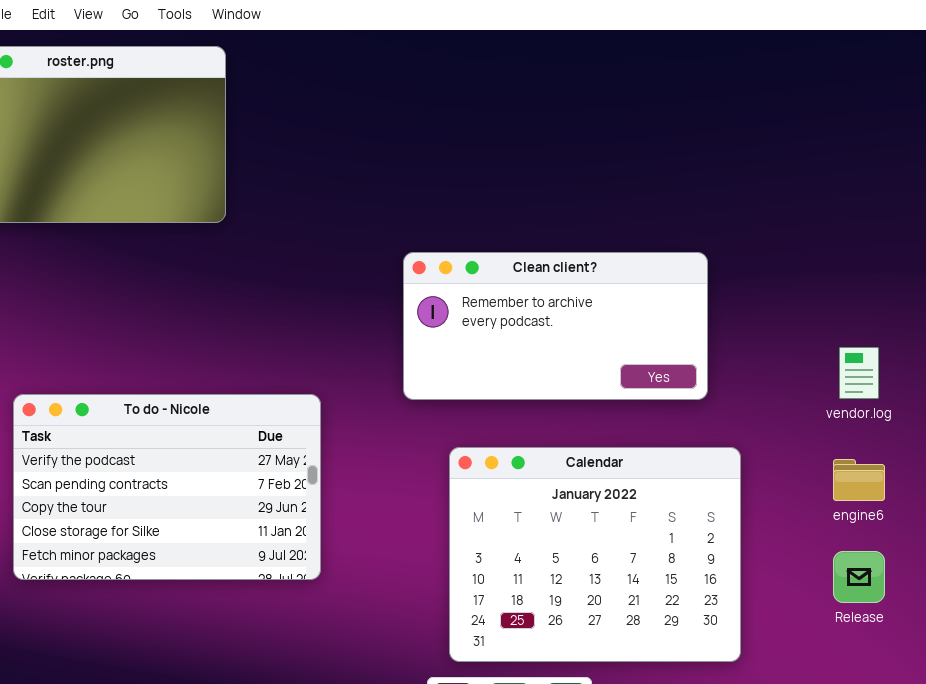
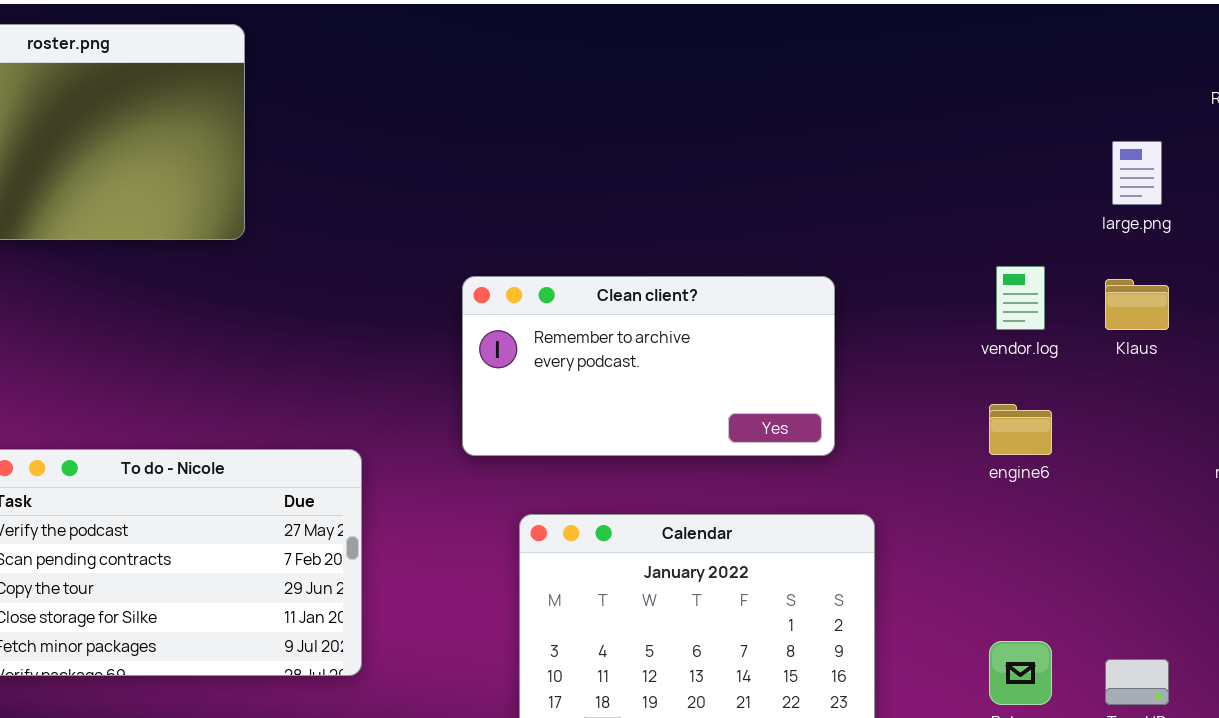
vendor.log: [839,347,879,399] -> [996,266,1045,330], moved
engine6: [833,459,885,501] -> [989,404,1052,455], moved

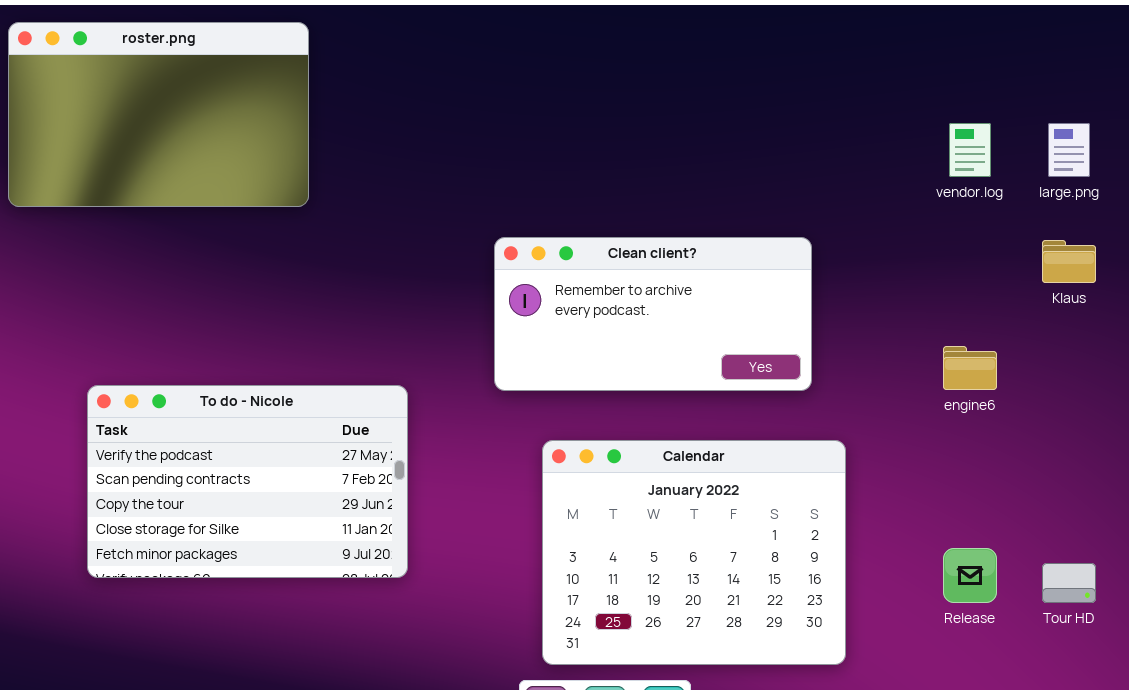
vendor.log: [996,266,1045,330] -> [949,123,991,177], moved

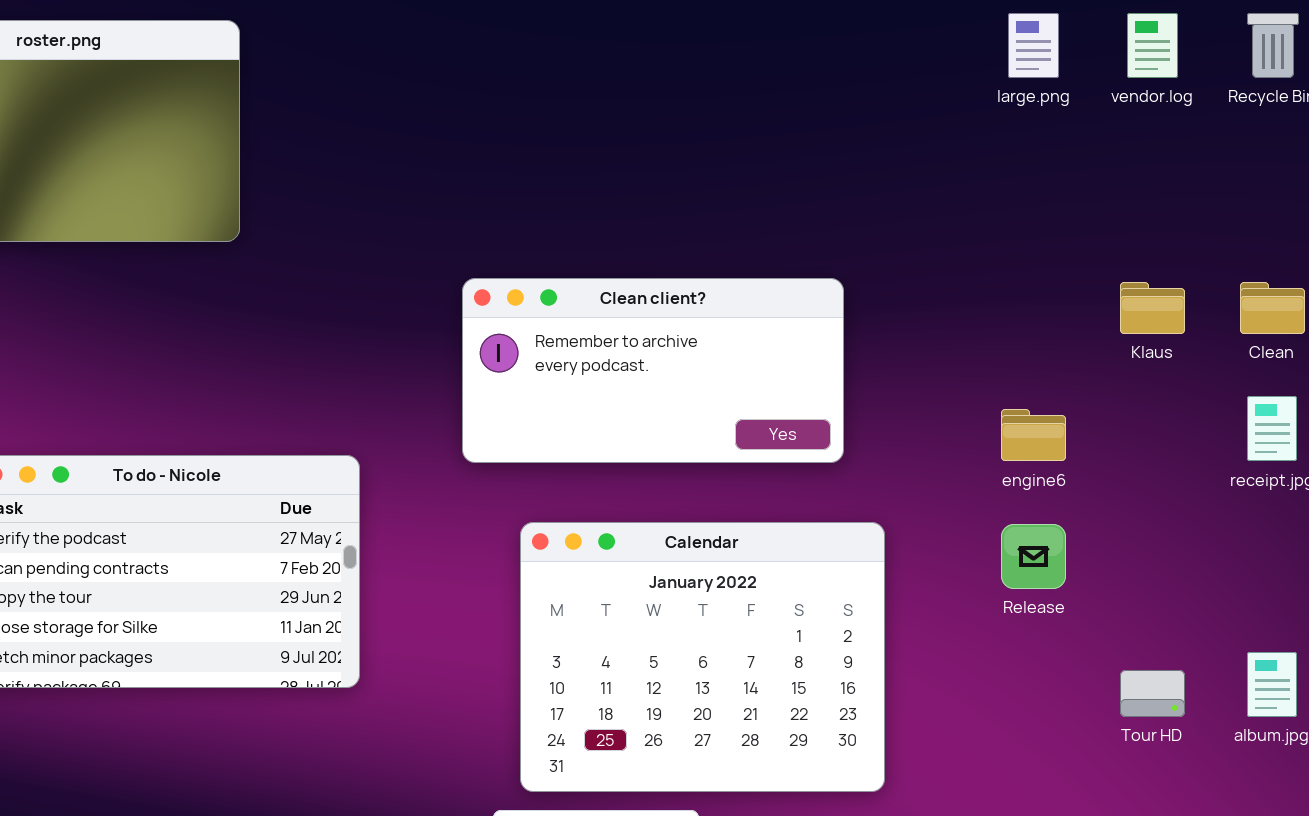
vendor.log: [949,123,991,177] -> [1127,13,1178,78], moved
large.png: [1048,123,1090,177] -> [1008,13,1059,78], moved
Release: [943,548,997,603] -> [1001,524,1066,589], moved

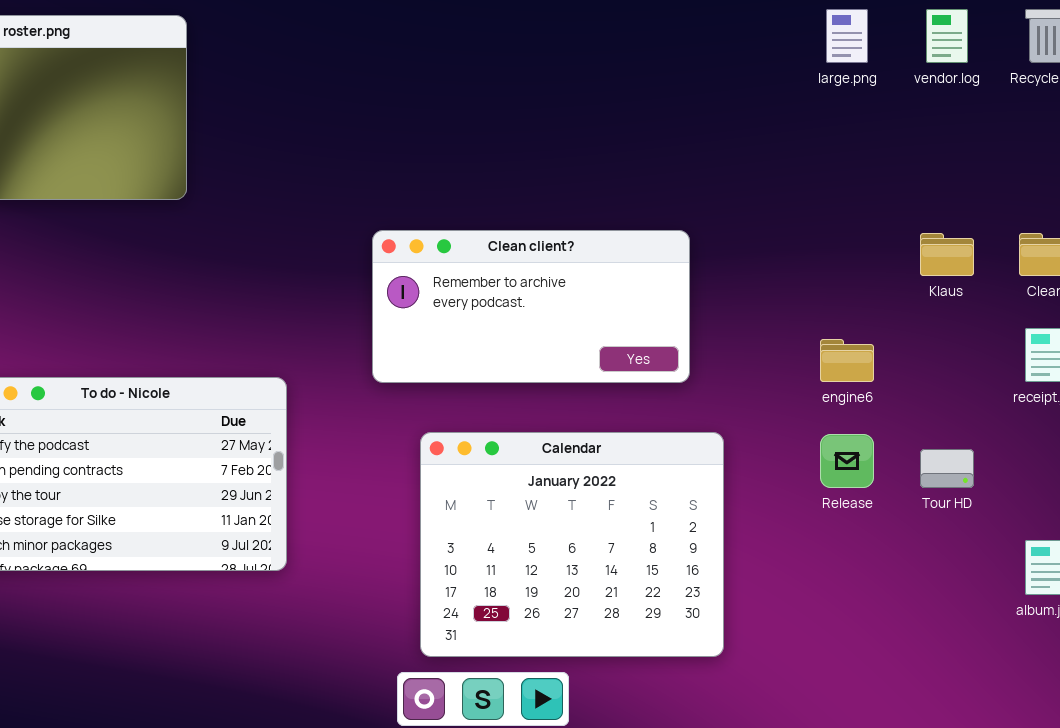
Tour HD: [1120,670,1185,717] -> [920,449,974,488], moved

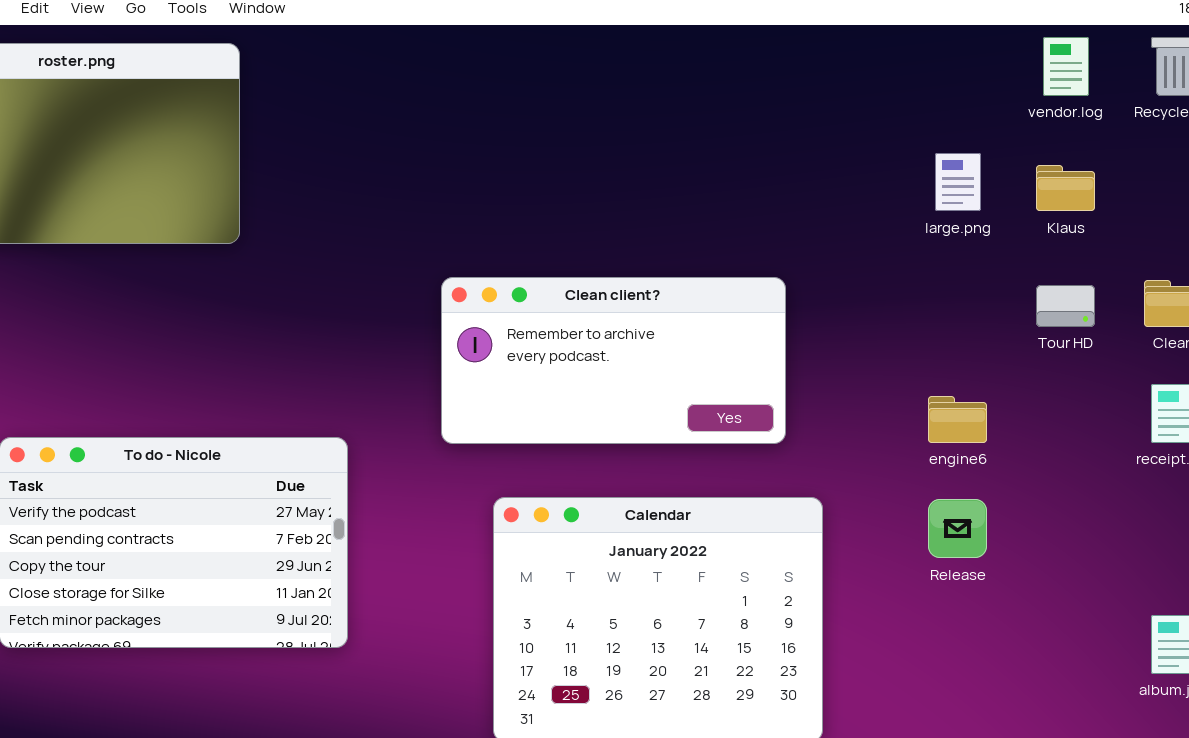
large.png: [826,9,868,63] -> [935,153,981,211], moved
Klaus: [920,233,974,276] -> [1036,165,1095,211], moved
Tour HD: [920,449,974,488] -> [1036,285,1095,327], moved

